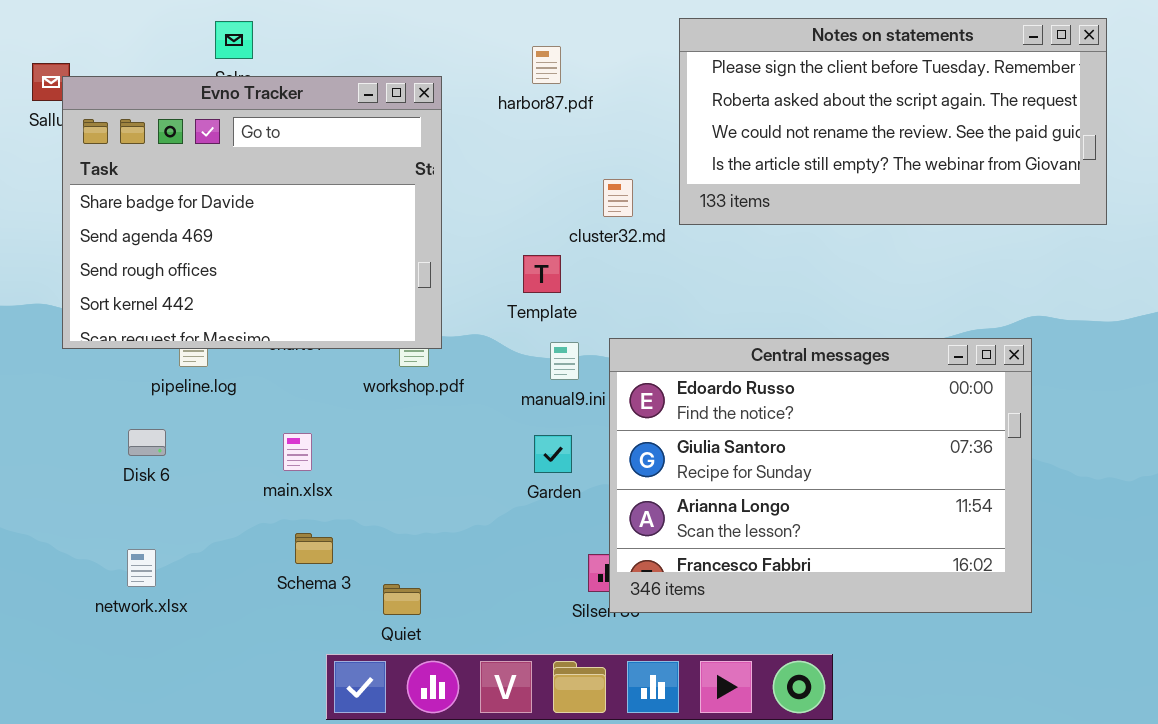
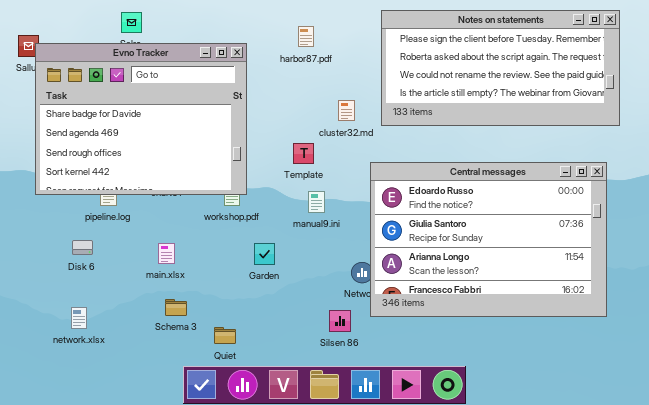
Central messages: [609,338,1032,613] -> [370,162,607,317], moved
Garden: [534,435,572,473] -> [254,243,275,265], moved

